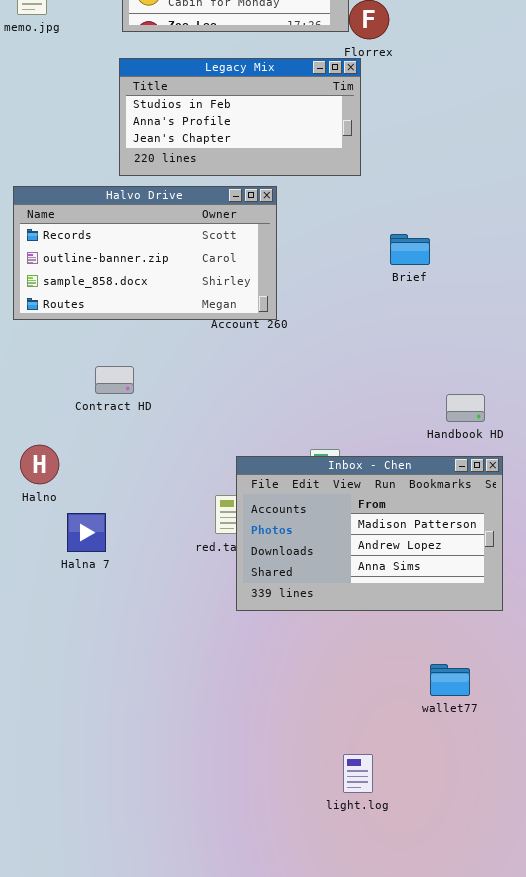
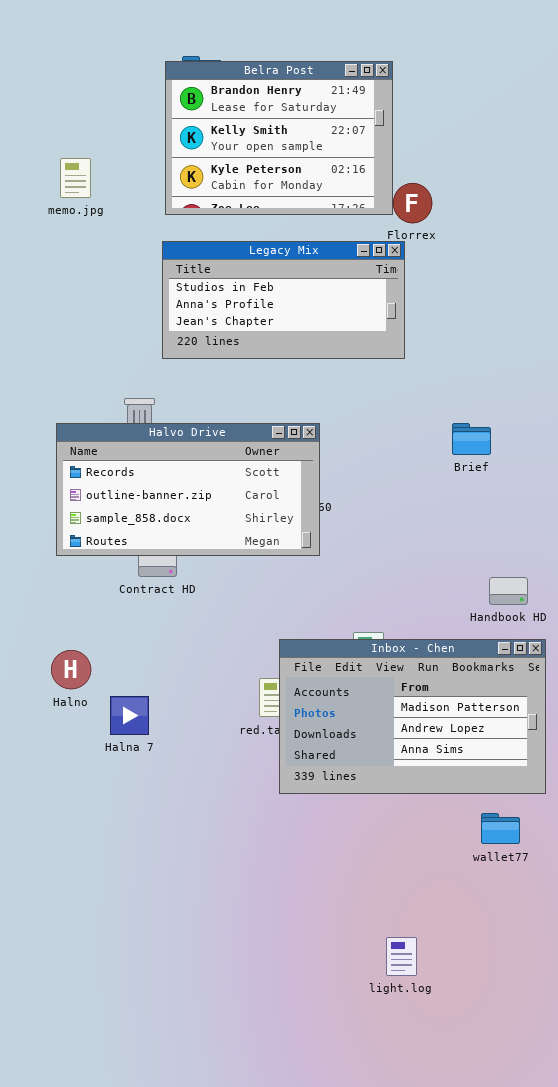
Halvo Drive: [13,186,277,320] -> [56,423,320,556], moved
Brief: [390,234,430,265] -> [452,423,491,455], moved
Halno: [20,445,59,484] -> [51,650,91,689], moved
wallet77: [430,664,470,696] -> [481,813,520,844], moved

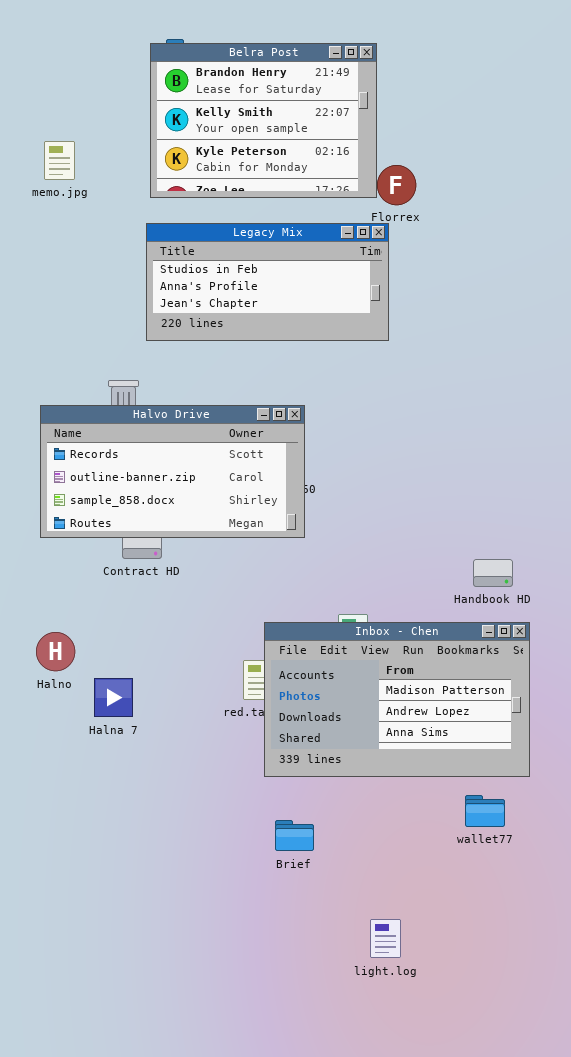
Brief: [452,423,491,455] -> [275,820,314,851], moved

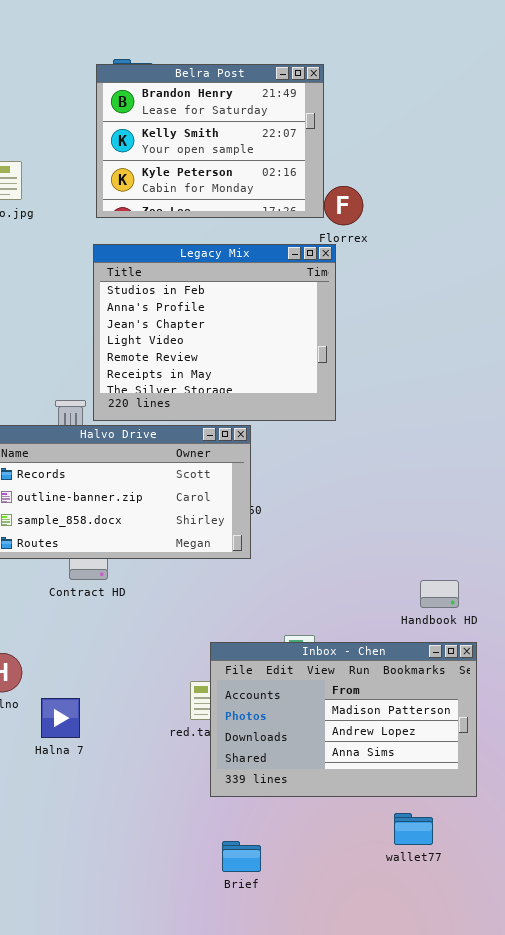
Legacy Mix: [146,223,389,341] -> [93,244,336,421], resized
wallet77: [465,795,505,827] -> [394,813,433,845], moved

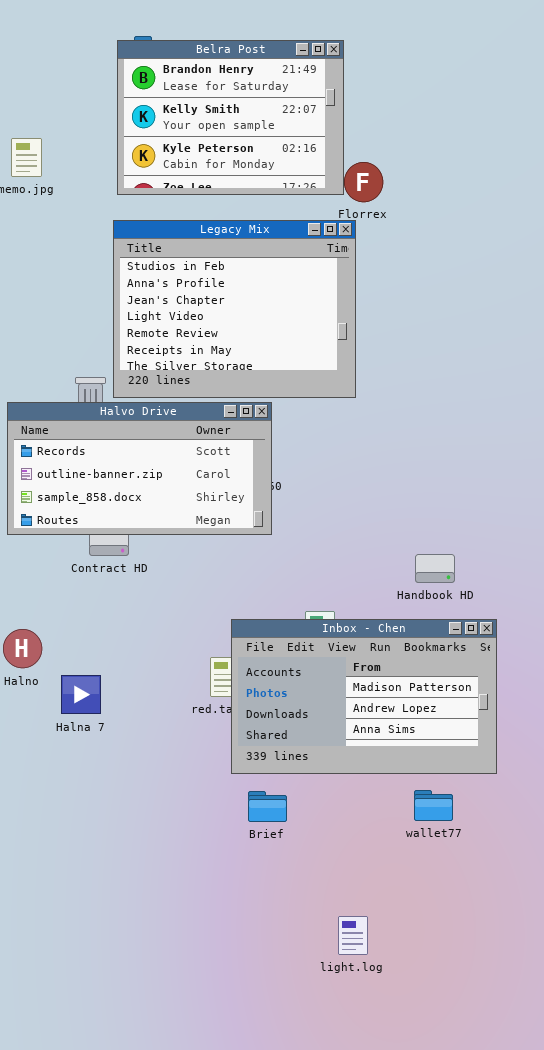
Handbook HD: [420,580,459,608] -> [415,554,455,583], moved
Brief: [222,841,261,872] -> [248,791,287,822], moved

